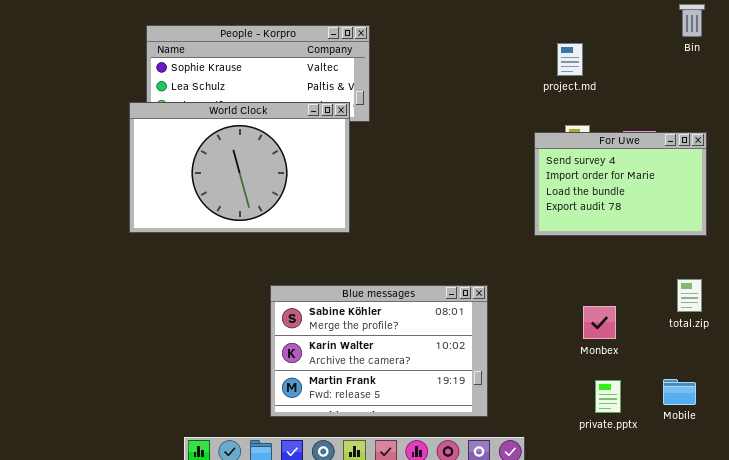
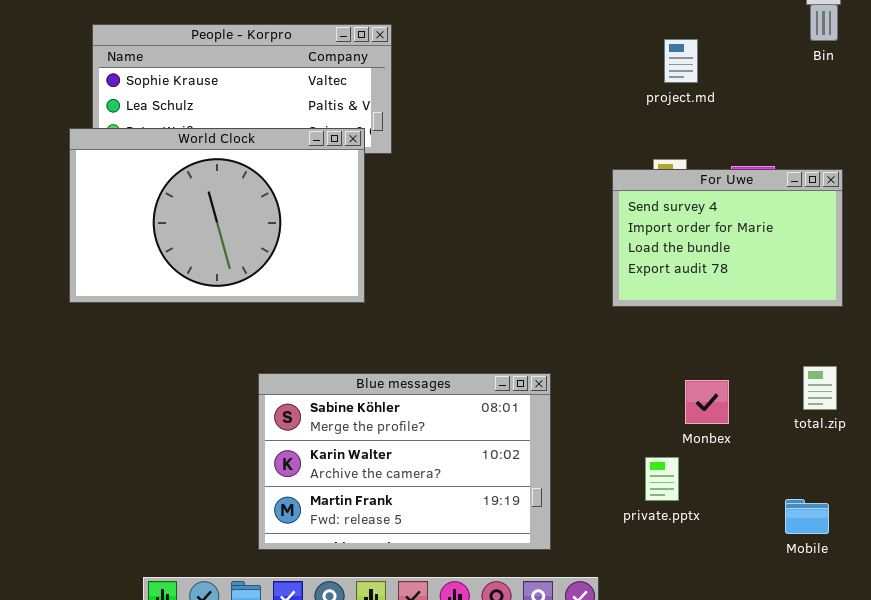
project.md: [557,43,583,76] -> [664,39,698,83], moved
Monbex: [583,306,616,339] -> [685,380,729,424], moved
private.pptx: [595,380,621,413] -> [645,457,679,501], moved

